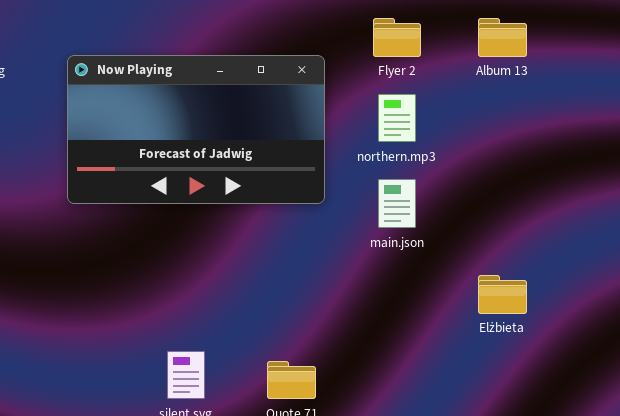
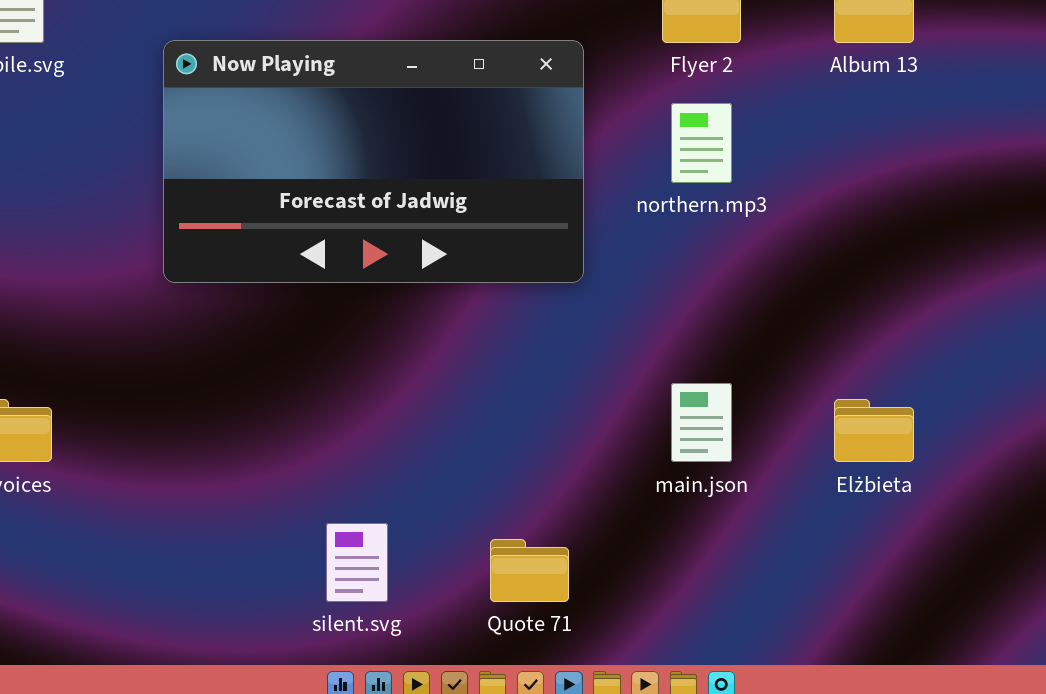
main.json: [378,179,416,228] -> [671,383,732,462], moved

